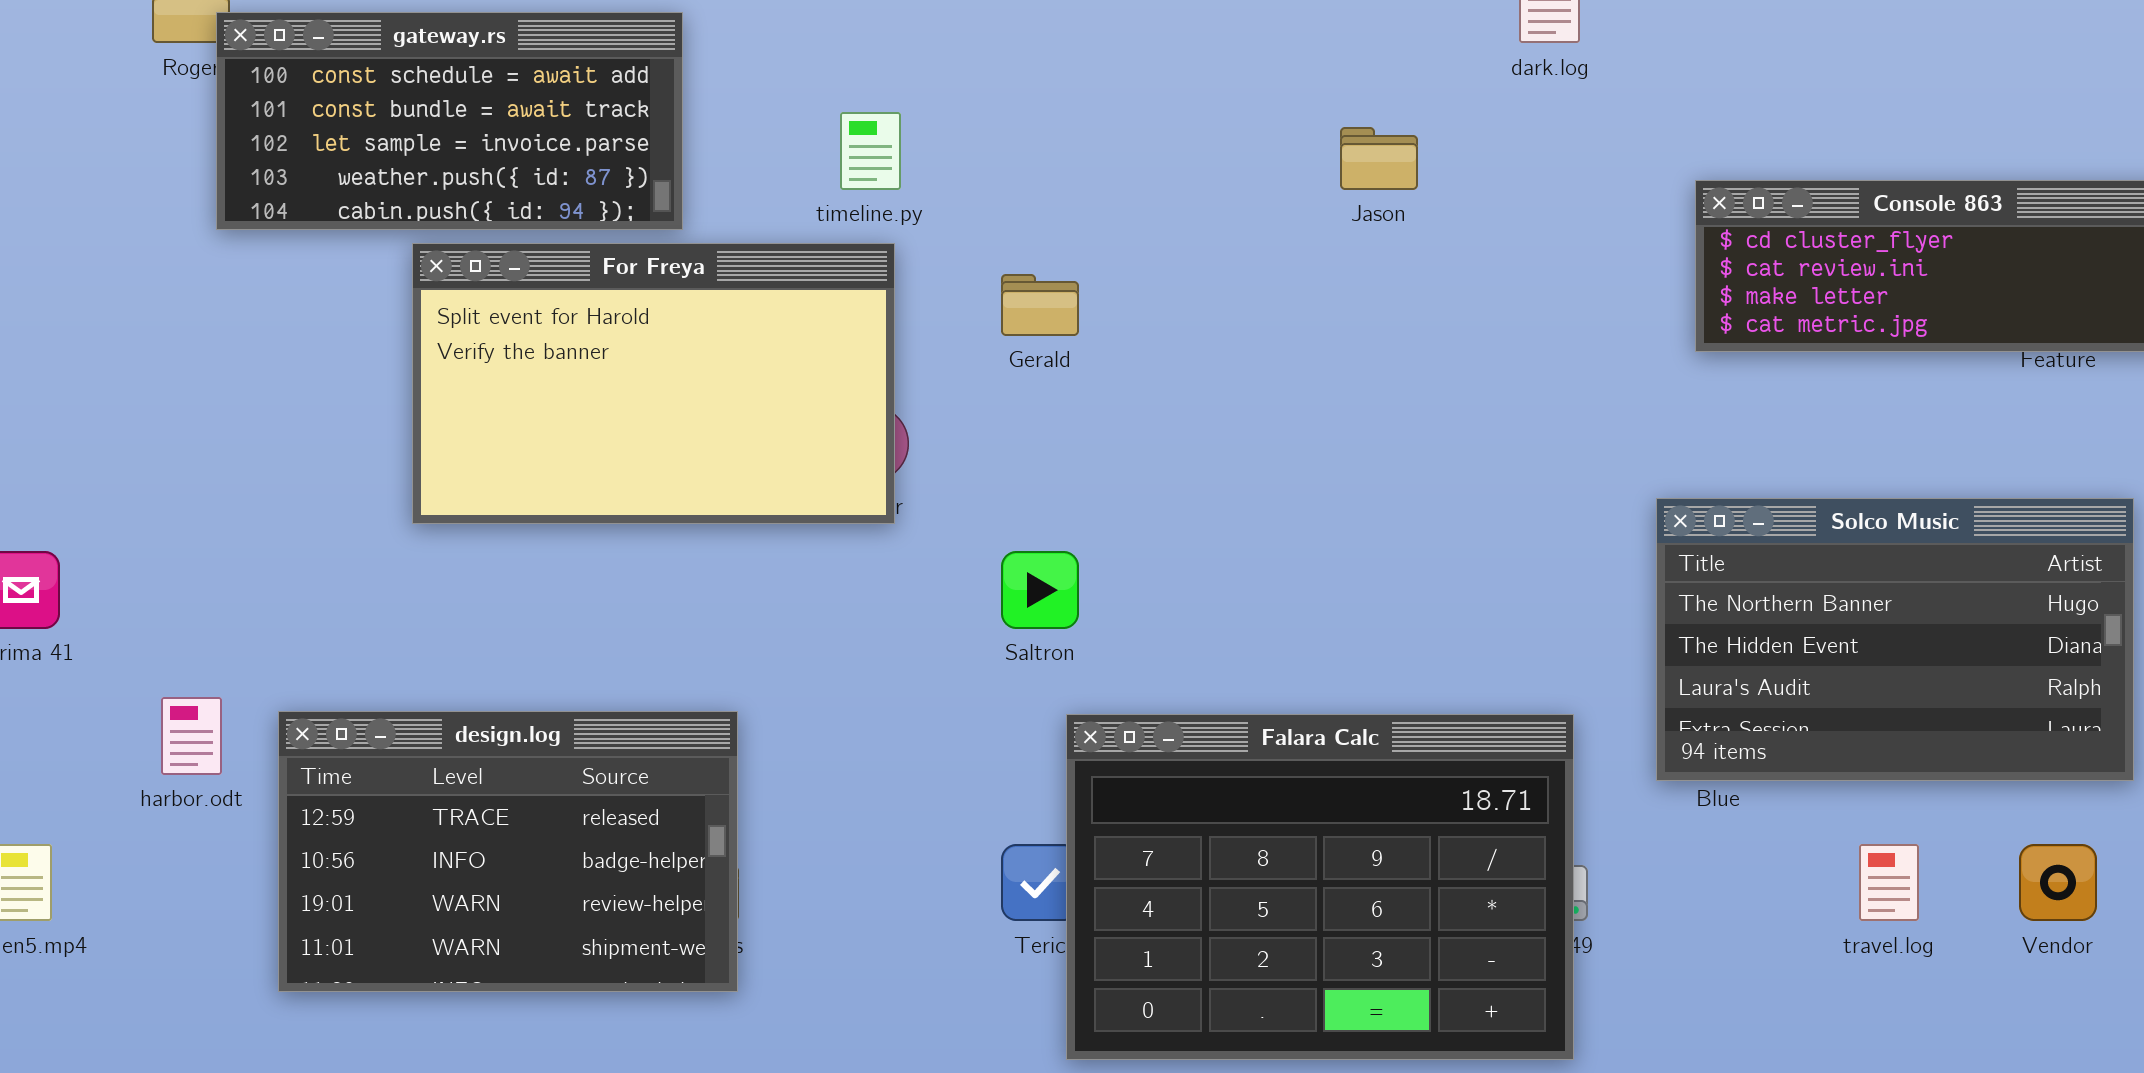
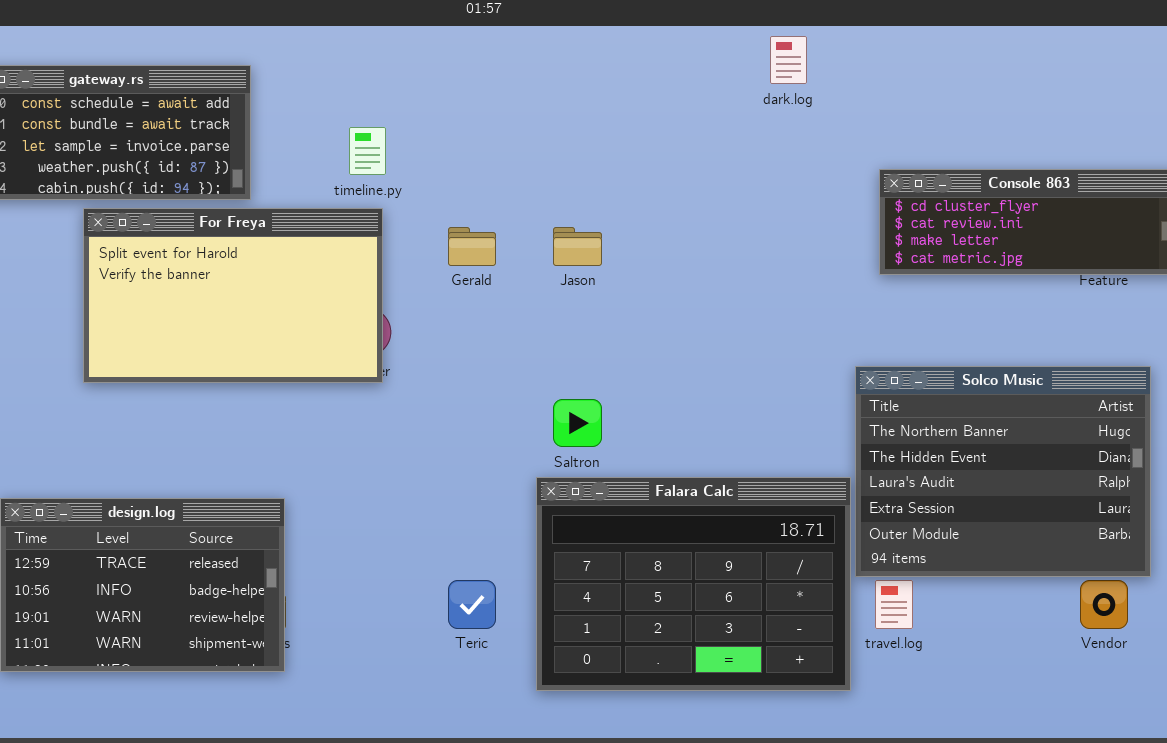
Jason: [1340,127,1418,190] -> [553,227,602,266], moved
Solco Music: [1656,498,2134,781] -> [855,366,1151,577], resized
Saltron: [1001,551,1079,629] -> [553,399,602,447], moved
Falara Calc: [1066,714,1574,1060] -> [536,477,851,691], moved
travel.log: [1859,844,1919,921] -> [875,580,913,629], moved

